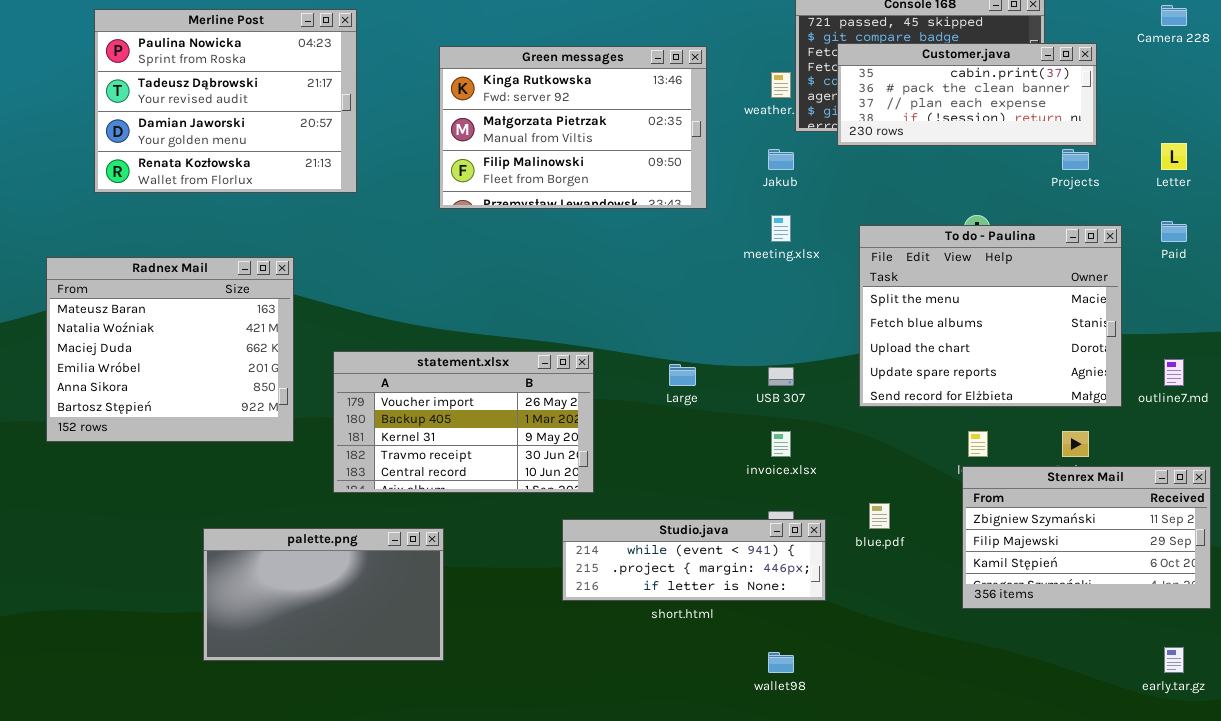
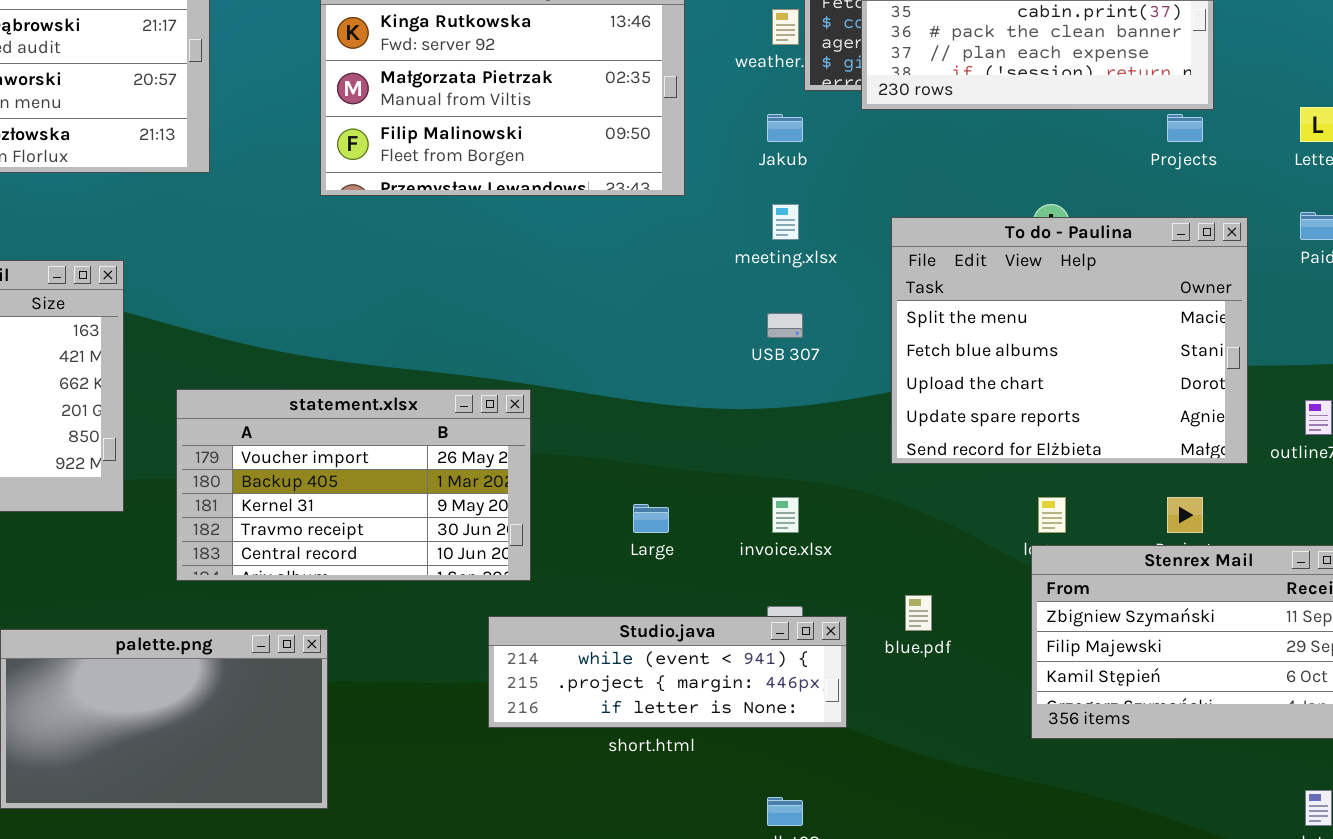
Large: [669,364,696,386] -> [633,504,669,533], moved
USB 307: [768,367,794,386] -> [767,313,803,338], moved

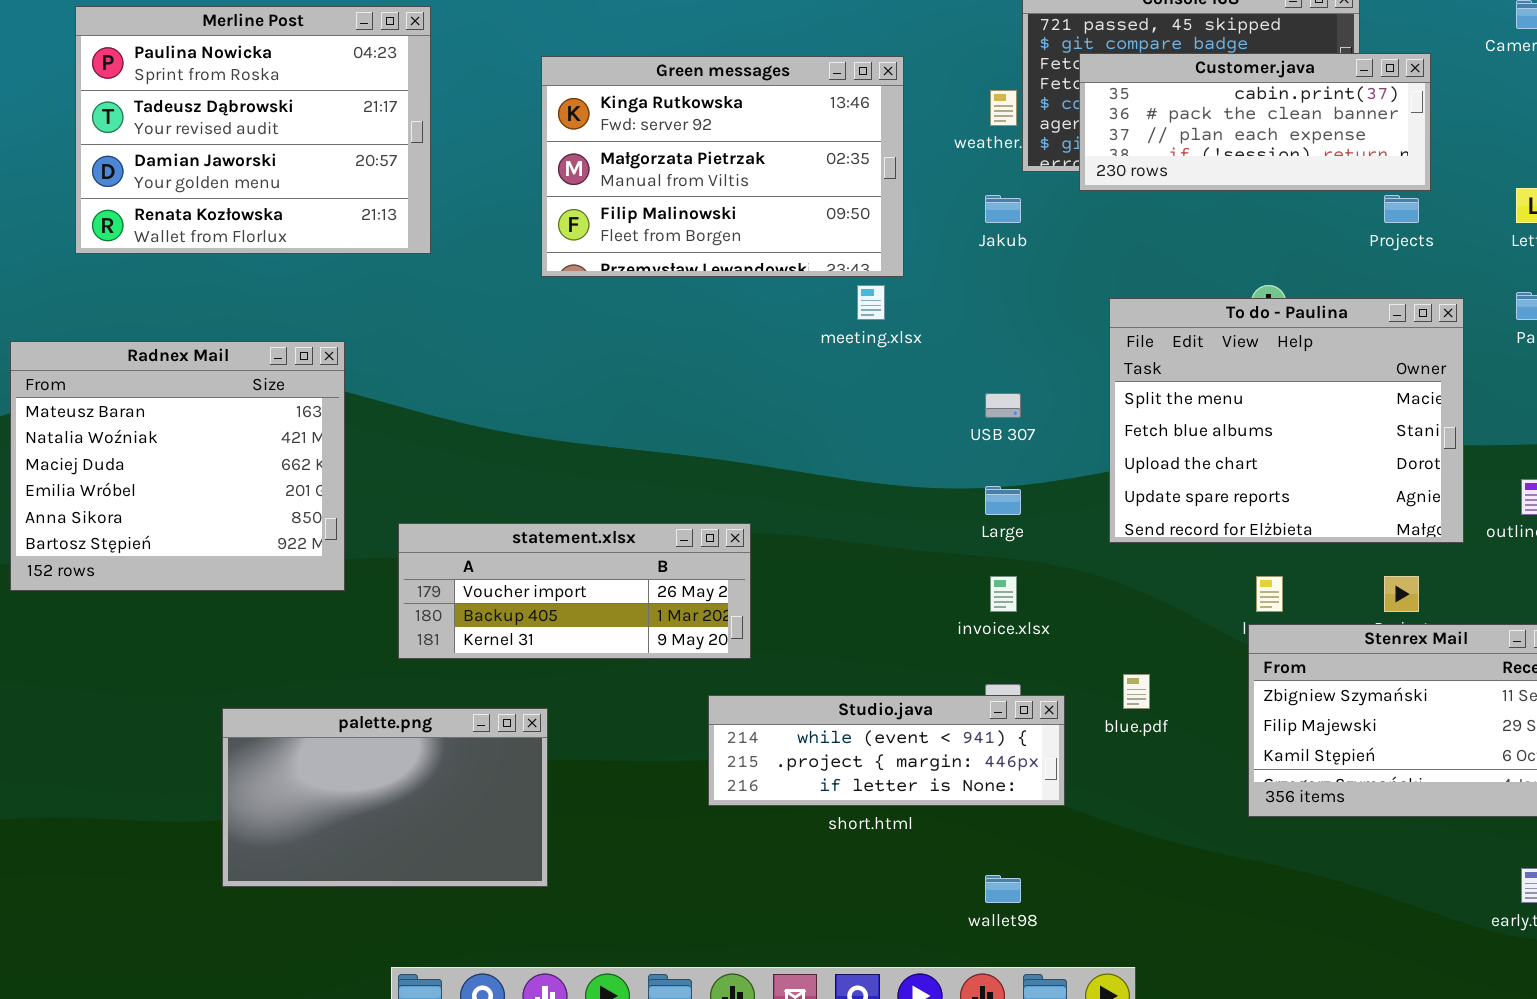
meeting.xlsx: [772,204,799,240] -> [857,285,885,320], moved
statement.xlsx: [176,389,531,581] -> [398,523,751,659], resized
Large: [633,504,669,533] -> [985,486,1021,515], moved

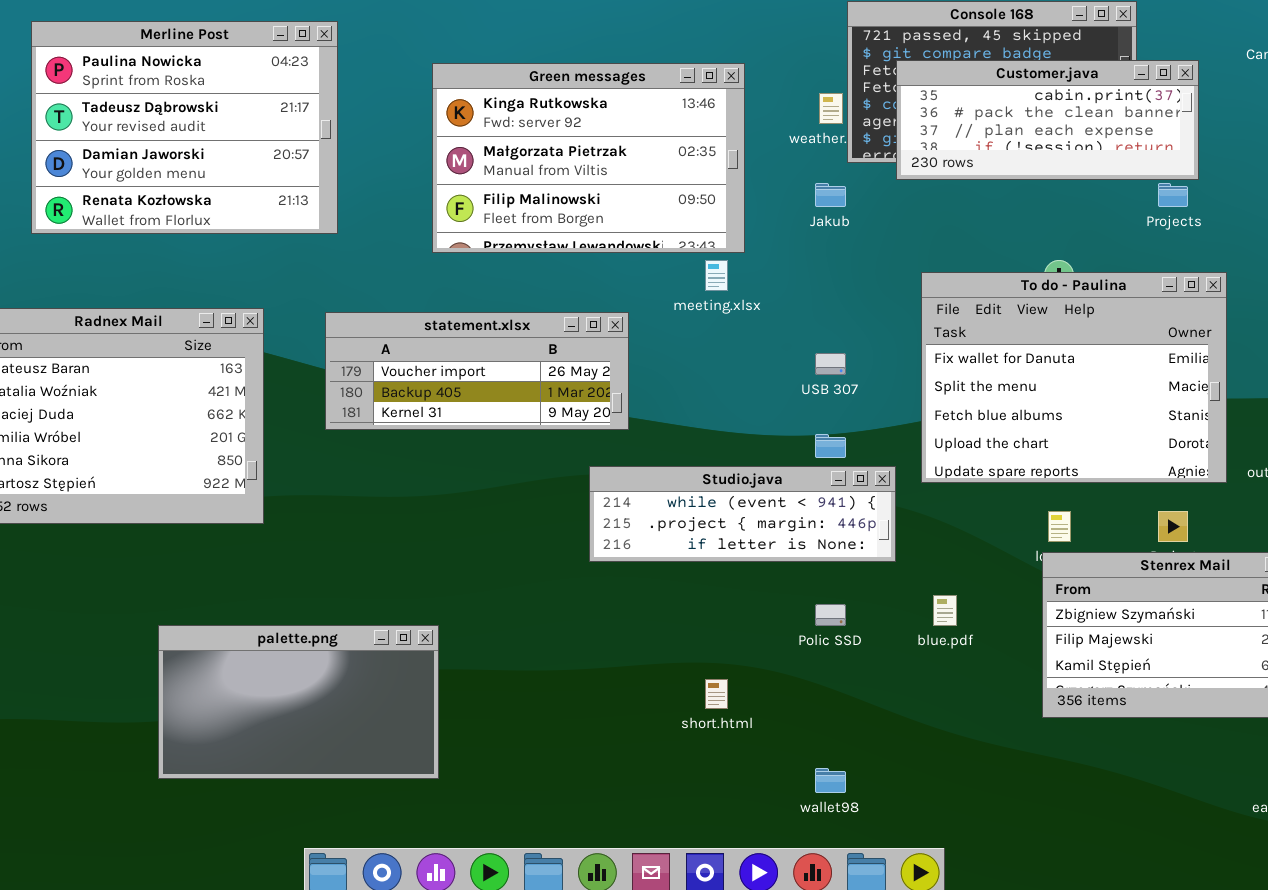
To do - Paulina: [1109,298,1464,543] -> [921,272,1227,483], scrolled up 1 row
statement.xlsx: [398,523,751,659] -> [325,312,629,430], moved
Studio.java: [708,695,1065,806] -> [589,466,896,562], moved

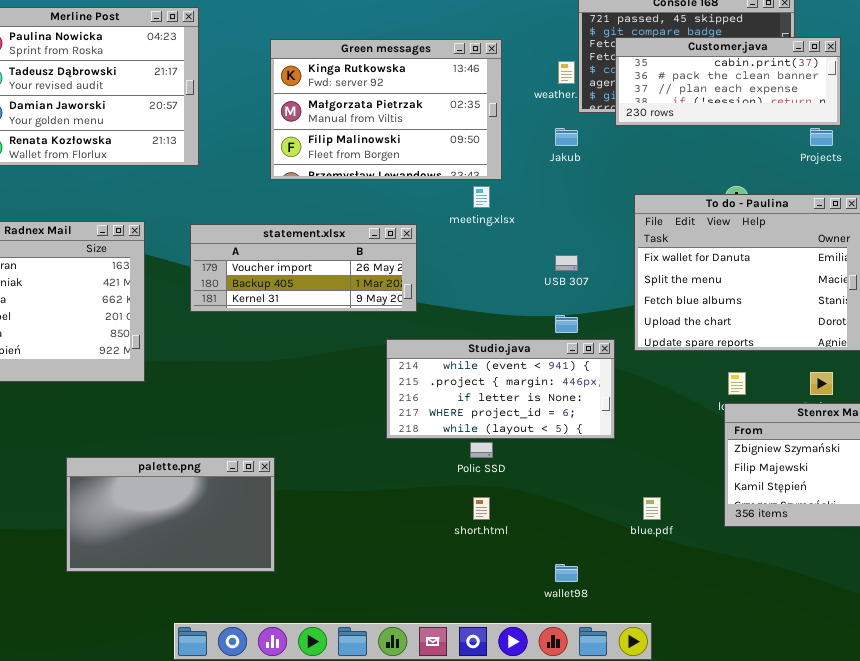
Studio.java: [589,466,896,562] -> [386,339,615,439], resized
blue.pdf: [933,595,957,626] -> [643,497,661,520], moved
Polic SSD: [815,604,846,626] -> [470,442,493,458], moved

